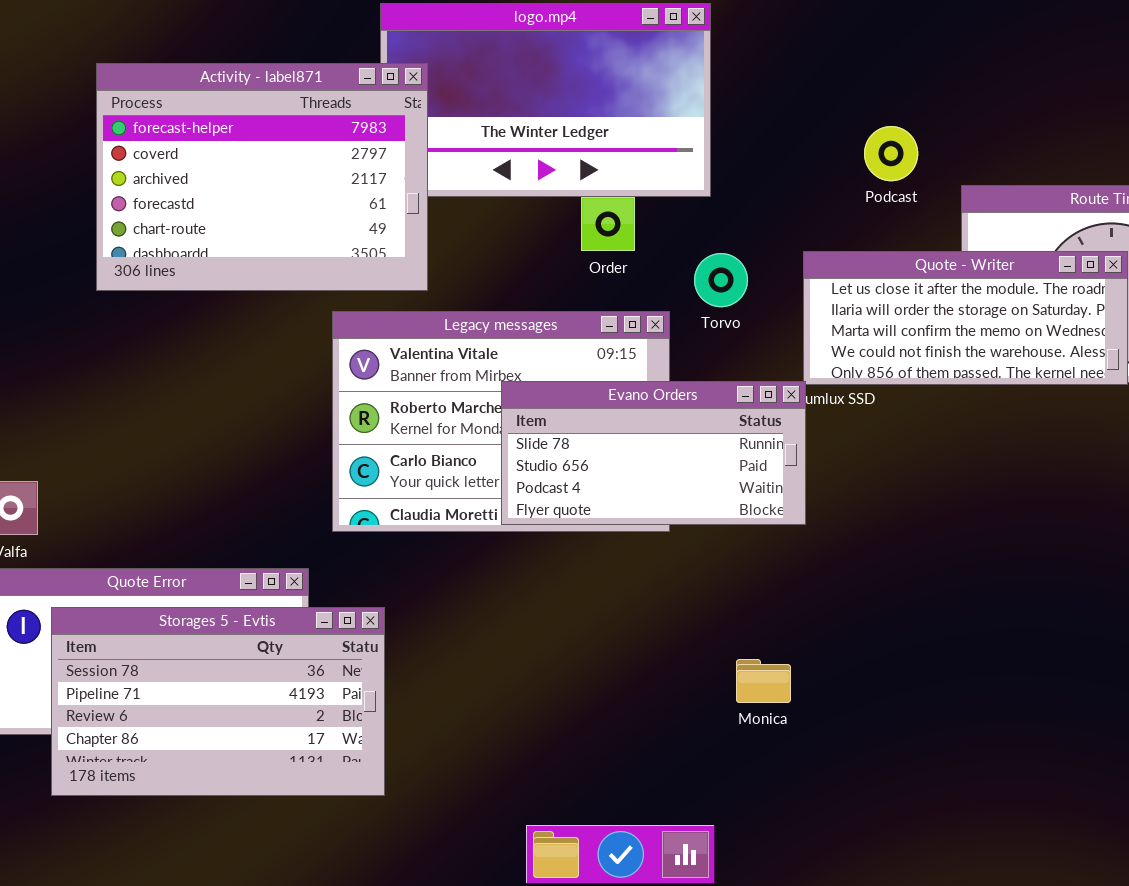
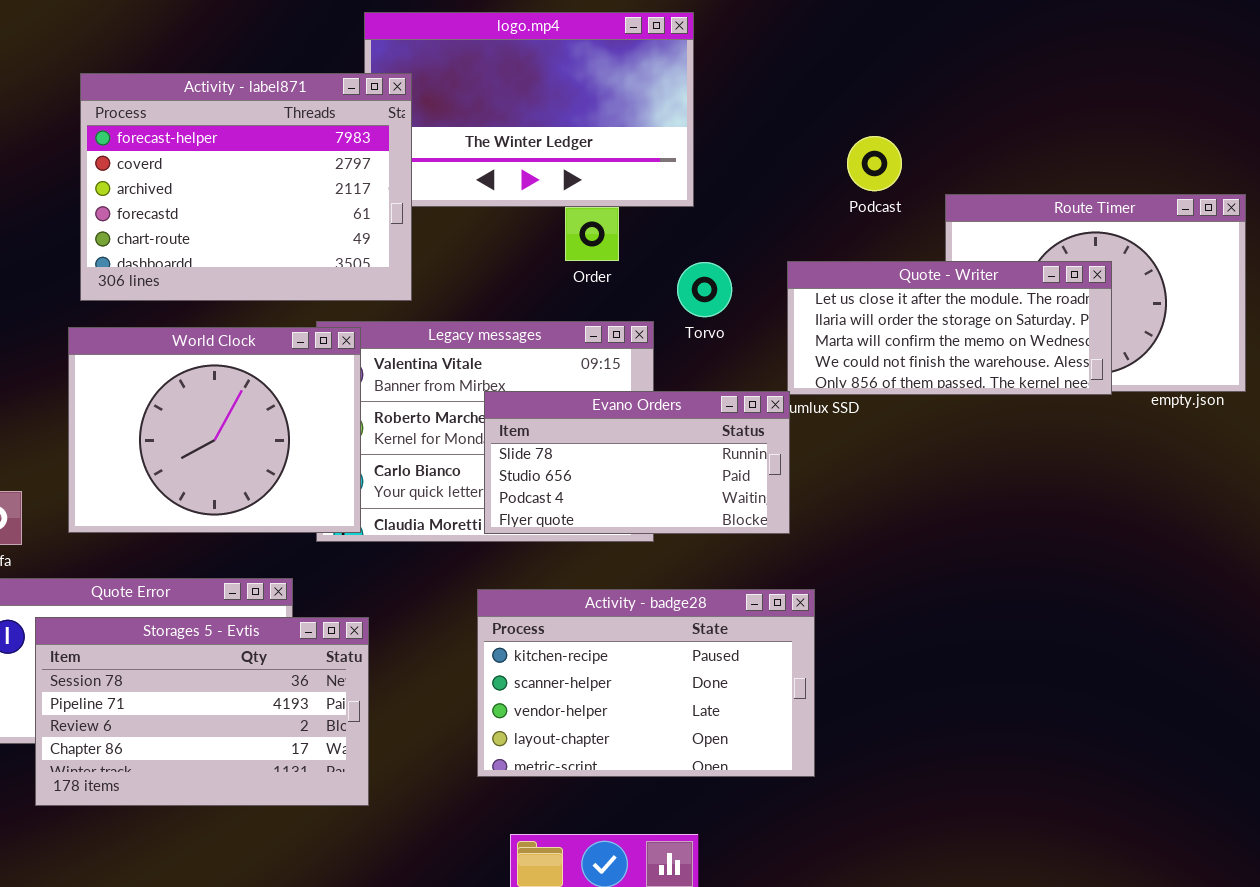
World Clock: none -> [68,327,361,533], opened
Activity - badge28: none -> [477,589,815,777], opened

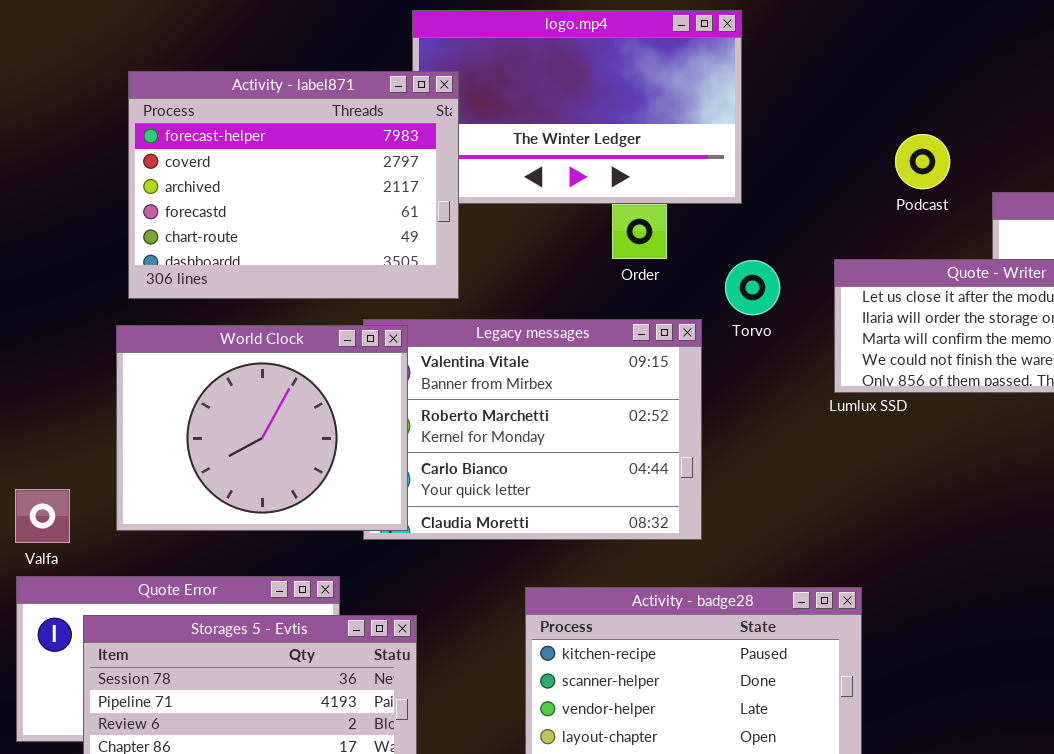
Evano Orders: [484,391,790,534] -> none, closed

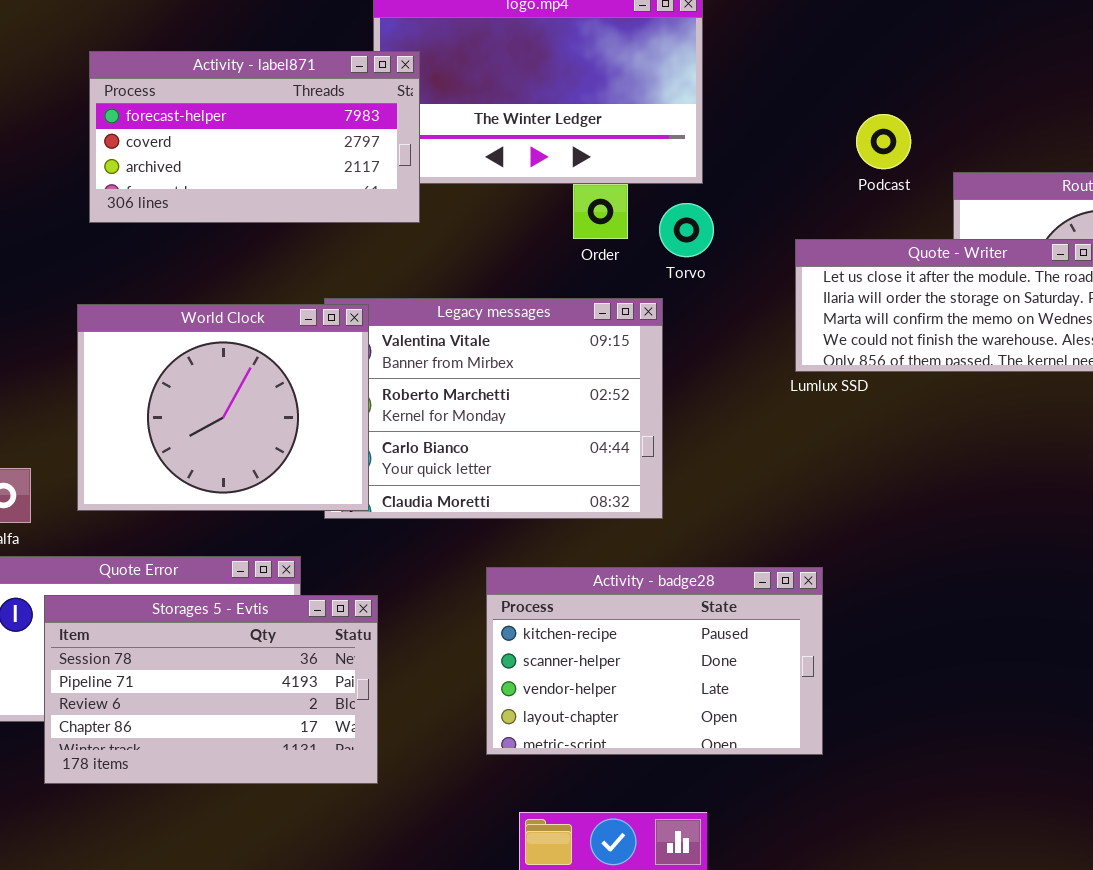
Activity - label871: [128,71,459,299] -> [89,51,420,223], resized
Torvo: [725,260,780,315] -> [659,203,714,257], moved

